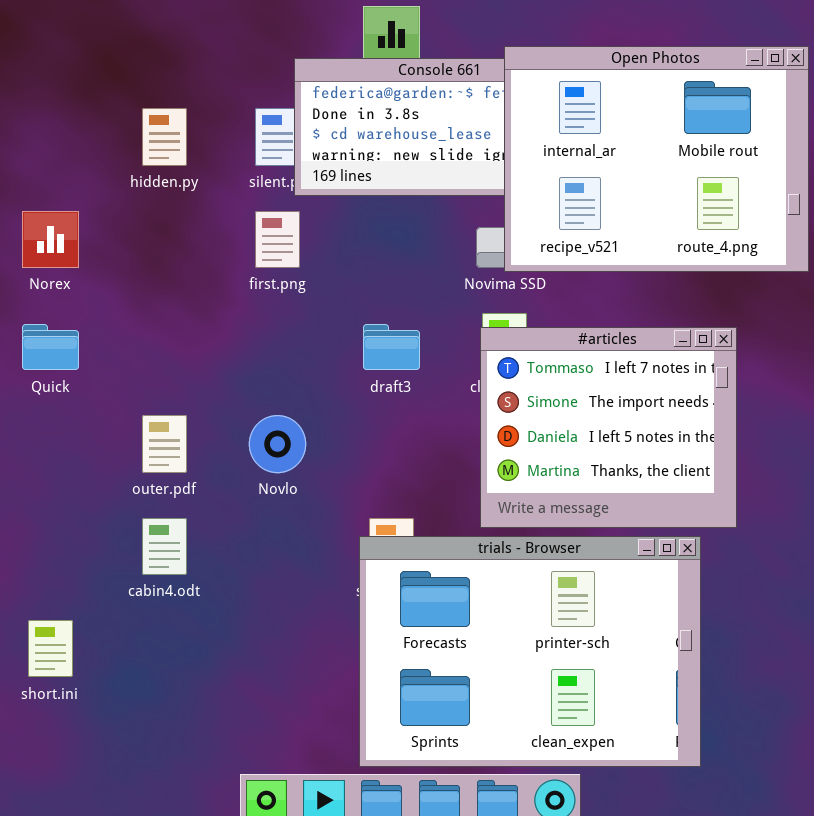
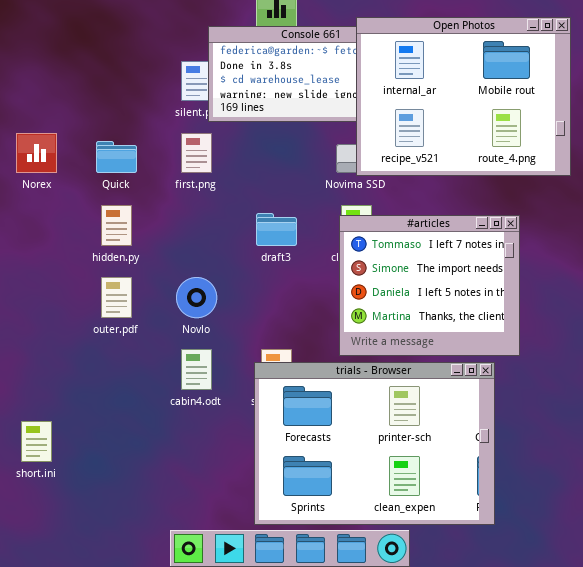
hidden.py: [142,108,187,166] -> [101,205,132,246], moved
Quick: [22,324,79,370] -> [96,141,137,173], moved
cabin4.odt: [142,518,187,575] -> [181,349,212,390], moved

